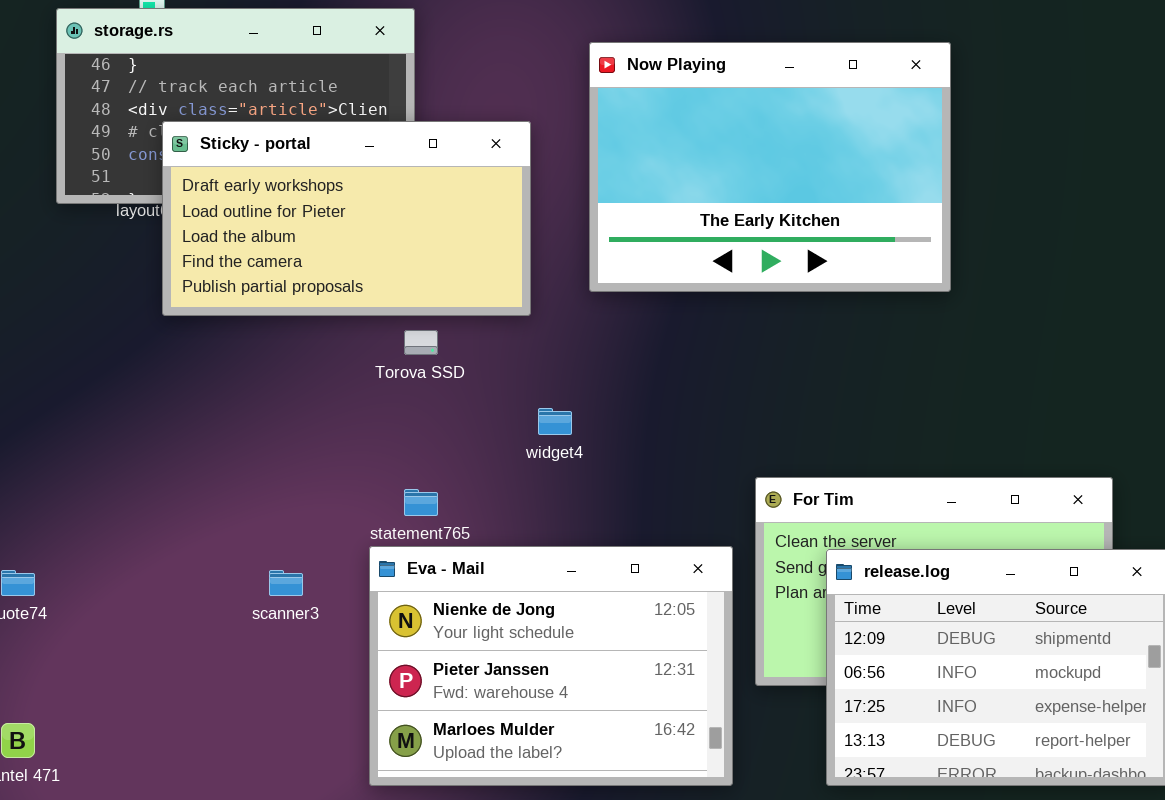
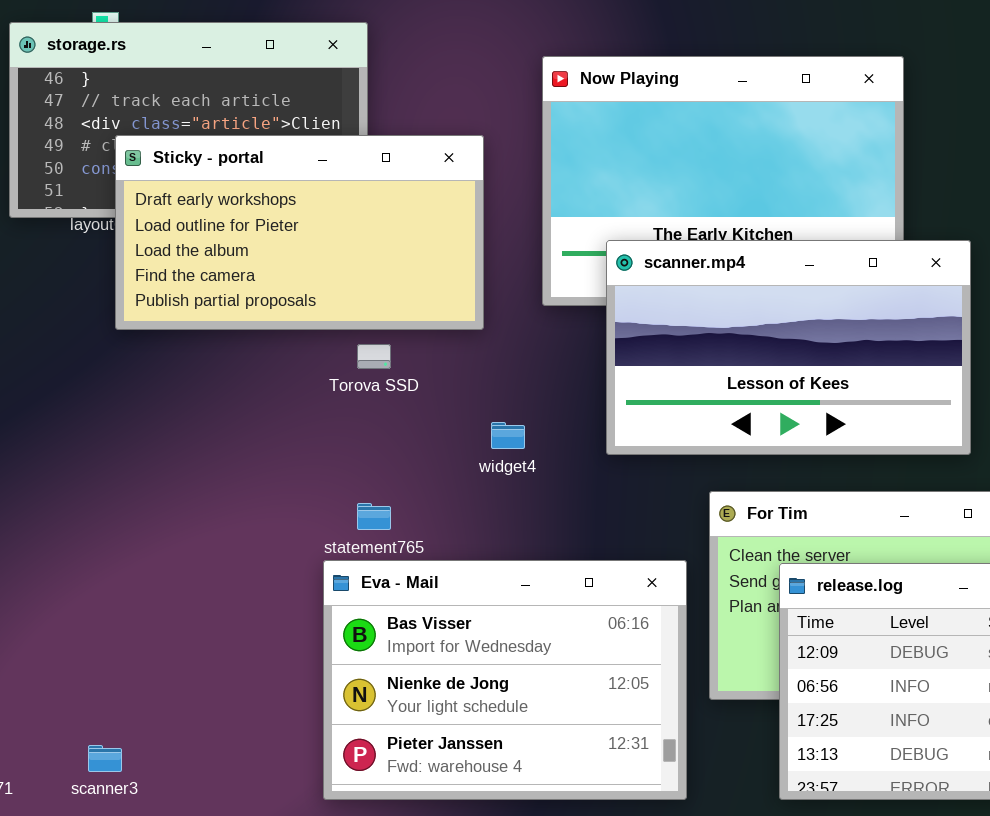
scanner.mp4: none -> [606,240,971,455], opened
Eva - Mail: [369,546,733,786] -> [323,560,687,800], scrolled up 1 row
scanner3: [269,570,303,596] -> [88,745,122,772], moved

